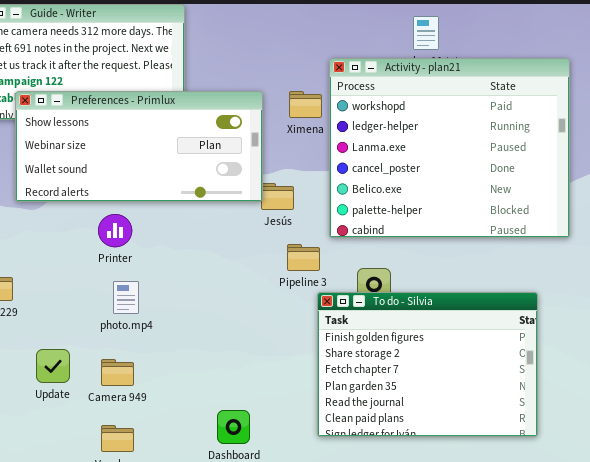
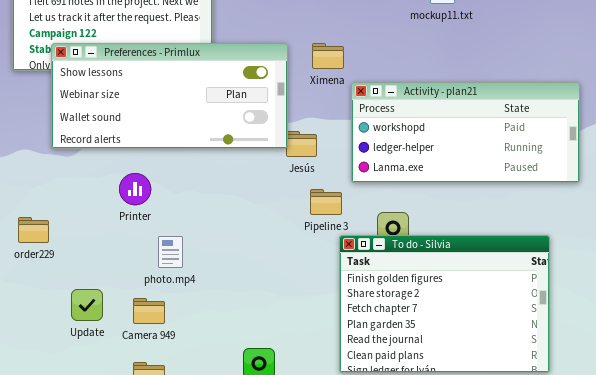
Activity - plan21: [329,58,570,238] -> [351,82,580,183], resized
Printer: [98,214,132,247] -> [119,173,151,205], moved
photo.mp4: [113,281,139,314] -> [158,236,183,268], moved

